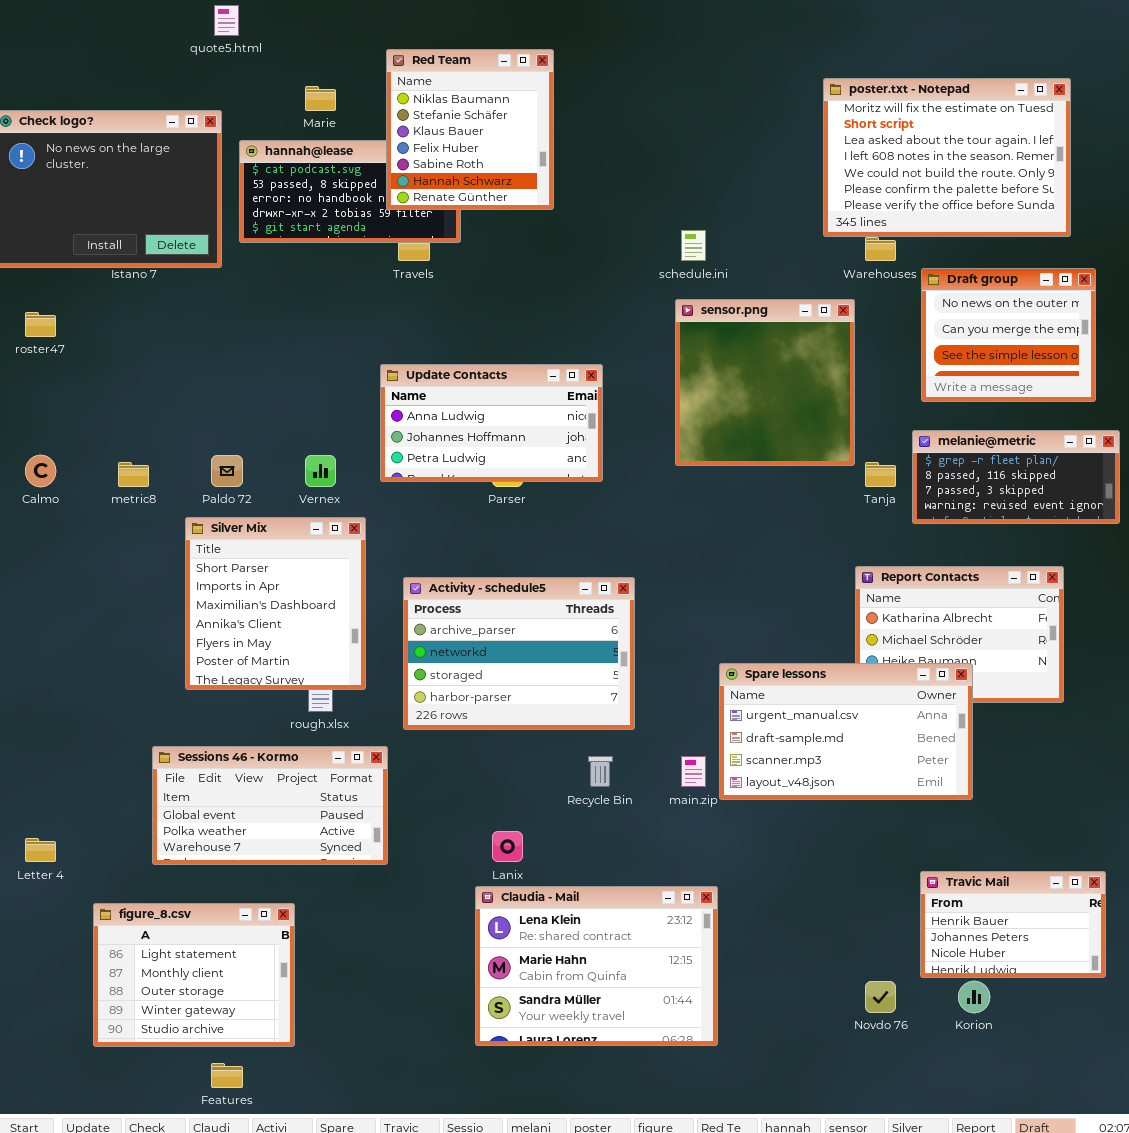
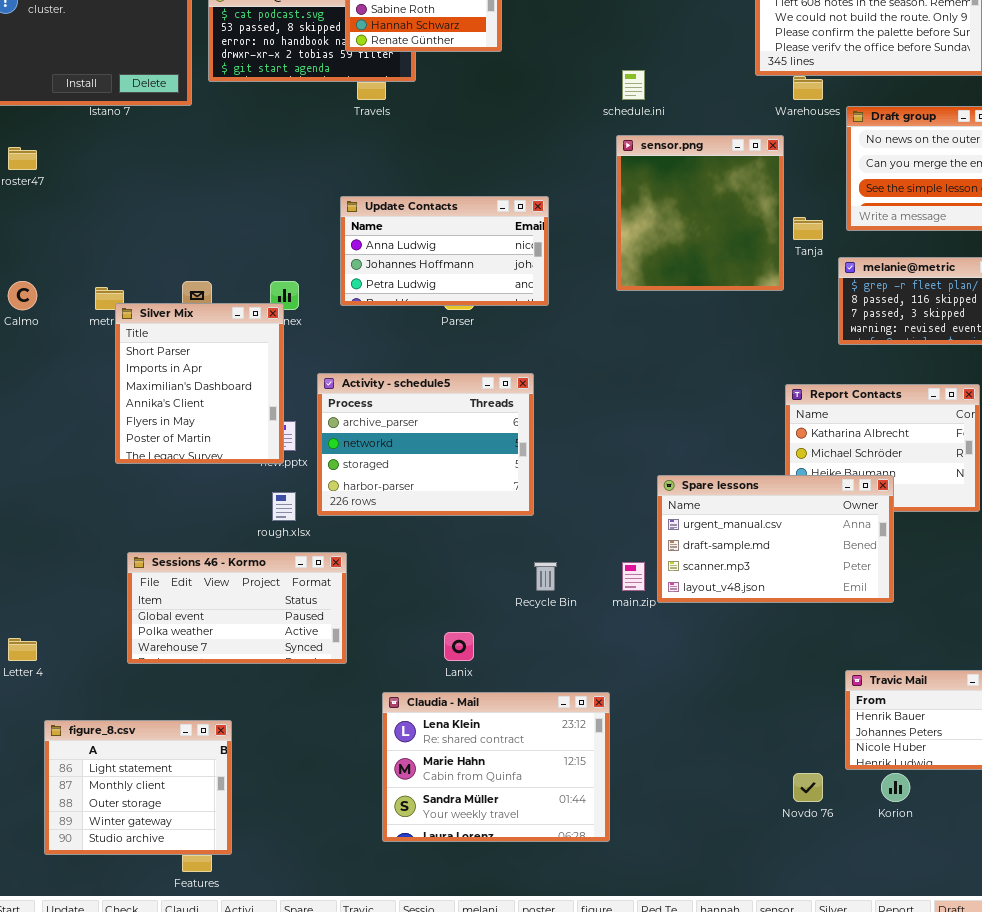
Tanja: [865,462,896,487] -> [793,217,823,240], moved
Silver Mix: [185,517,366,690] -> [115,303,284,464], moved
Activity - schedule5: [403,577,635,730] -> [317,373,534,516], moved
Claudia - Mail: [475,886,718,1046] -> [382,692,610,842], moved
figure_8.csv: [93,903,295,1047] -> [44,720,232,855], moved

